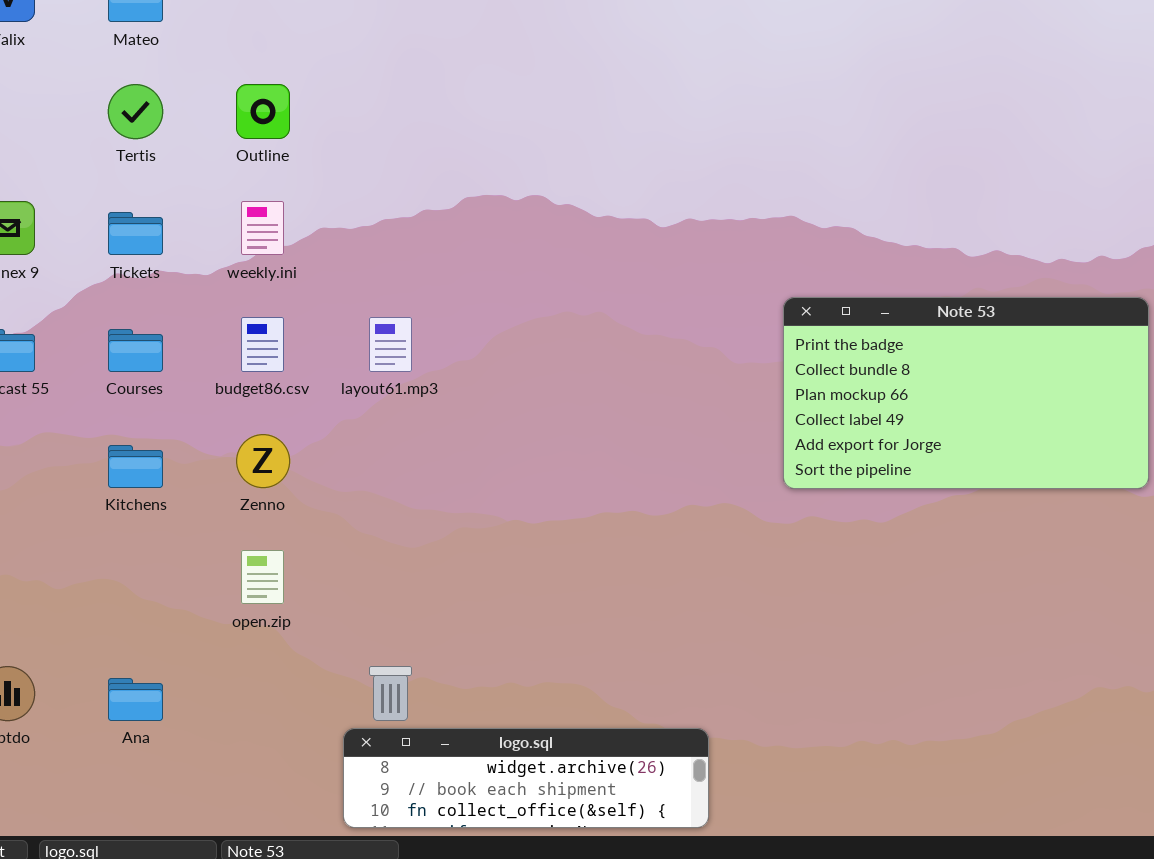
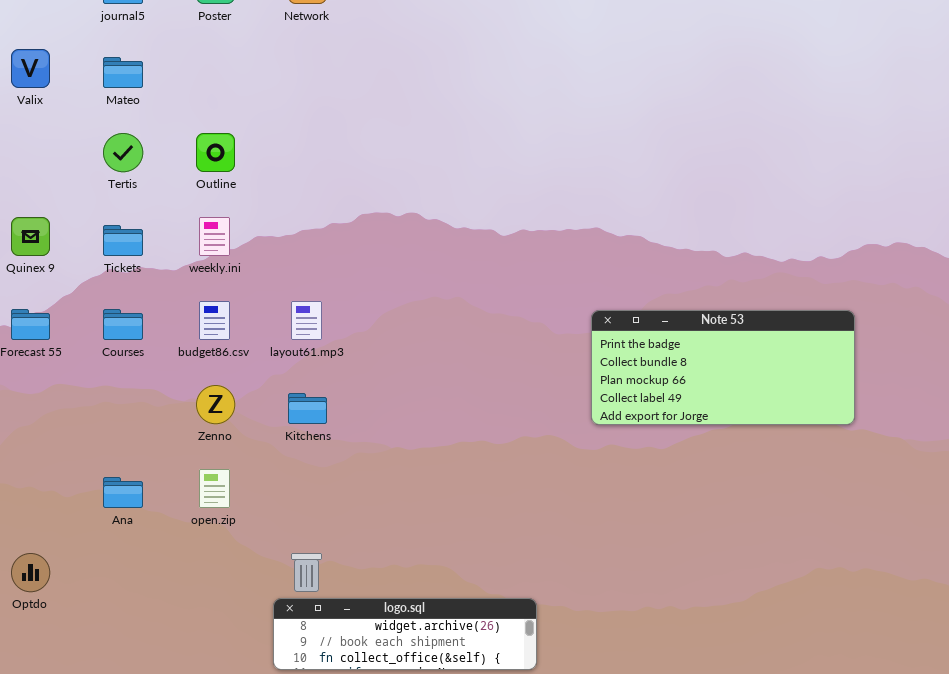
Note 53: [783,297,1149,489] -> [591,310,855,425], resized
Kitchens: [108,445,163,488] -> [288,393,327,424], moved
Ana: [108,678,163,721] -> [103,477,143,508], moved

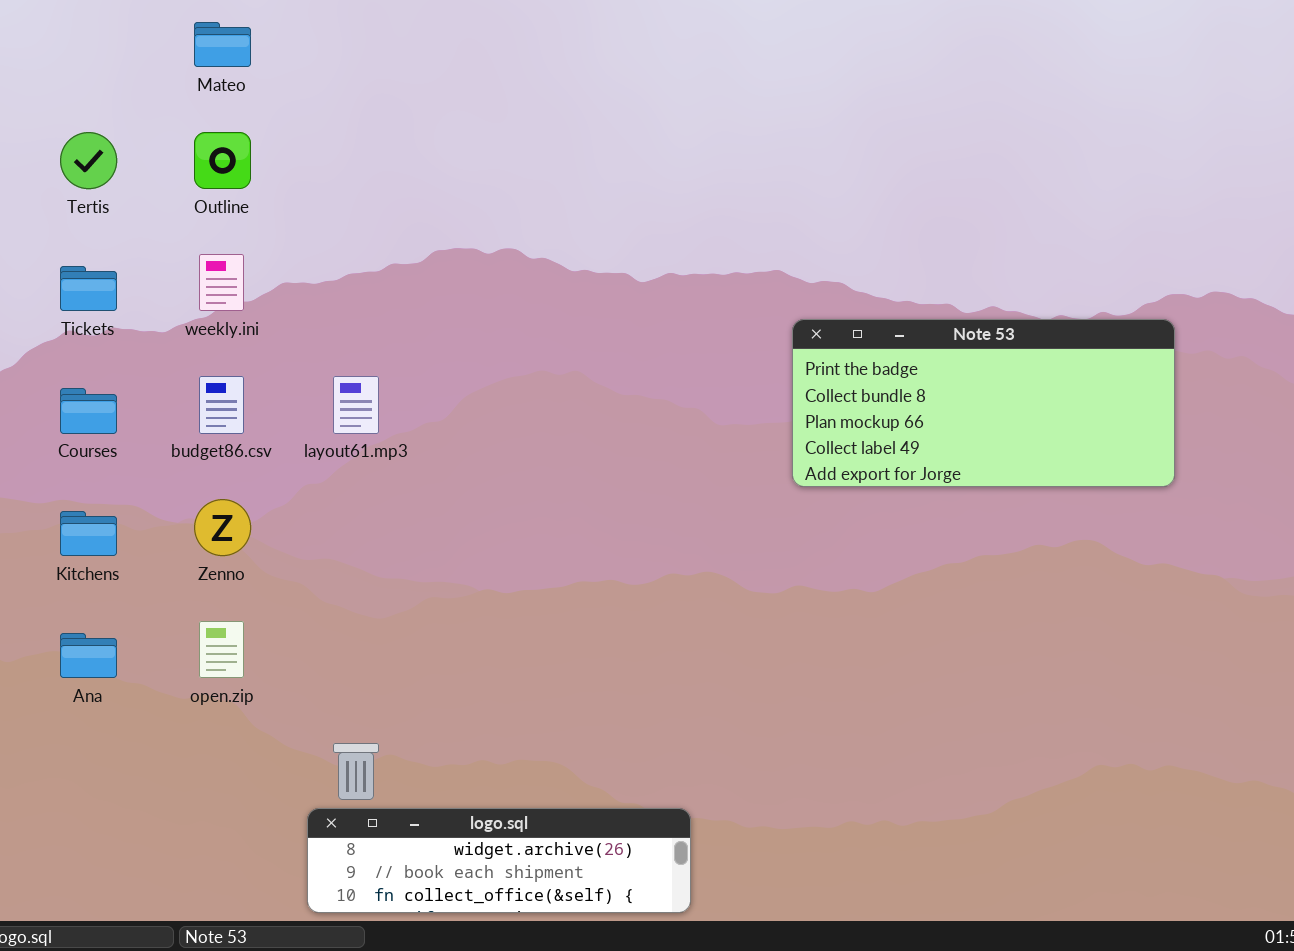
Mateo: [103,57,143,88] -> [194,22,251,67], moved
Note 53: [591,310,855,425] -> [792,319,1175,487], moved
Kitchens: [288,393,327,424] -> [60,511,117,556], moved

